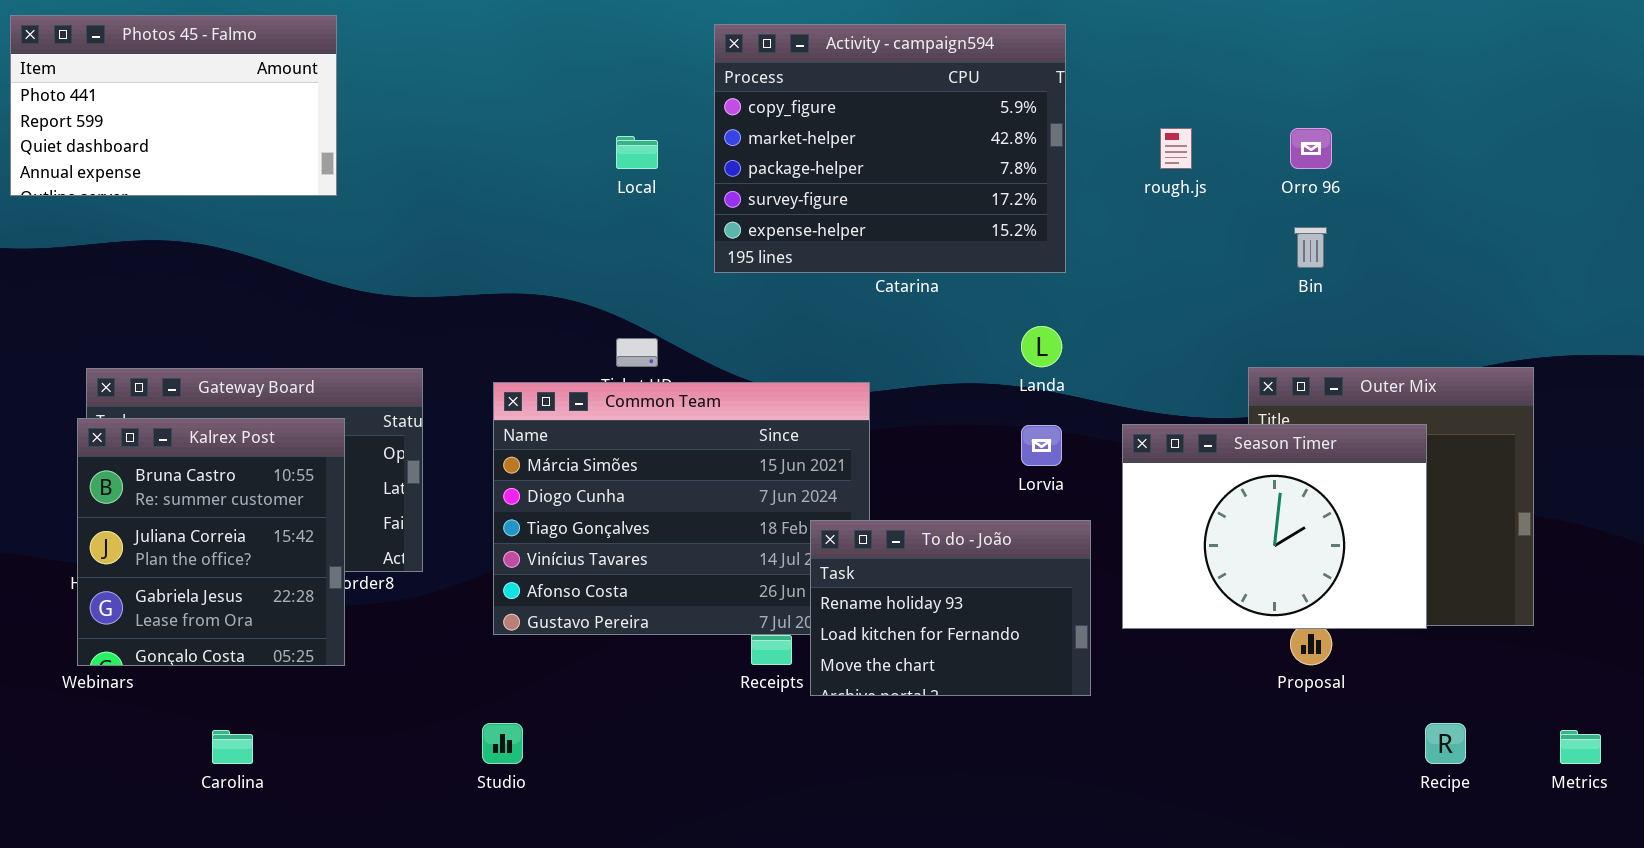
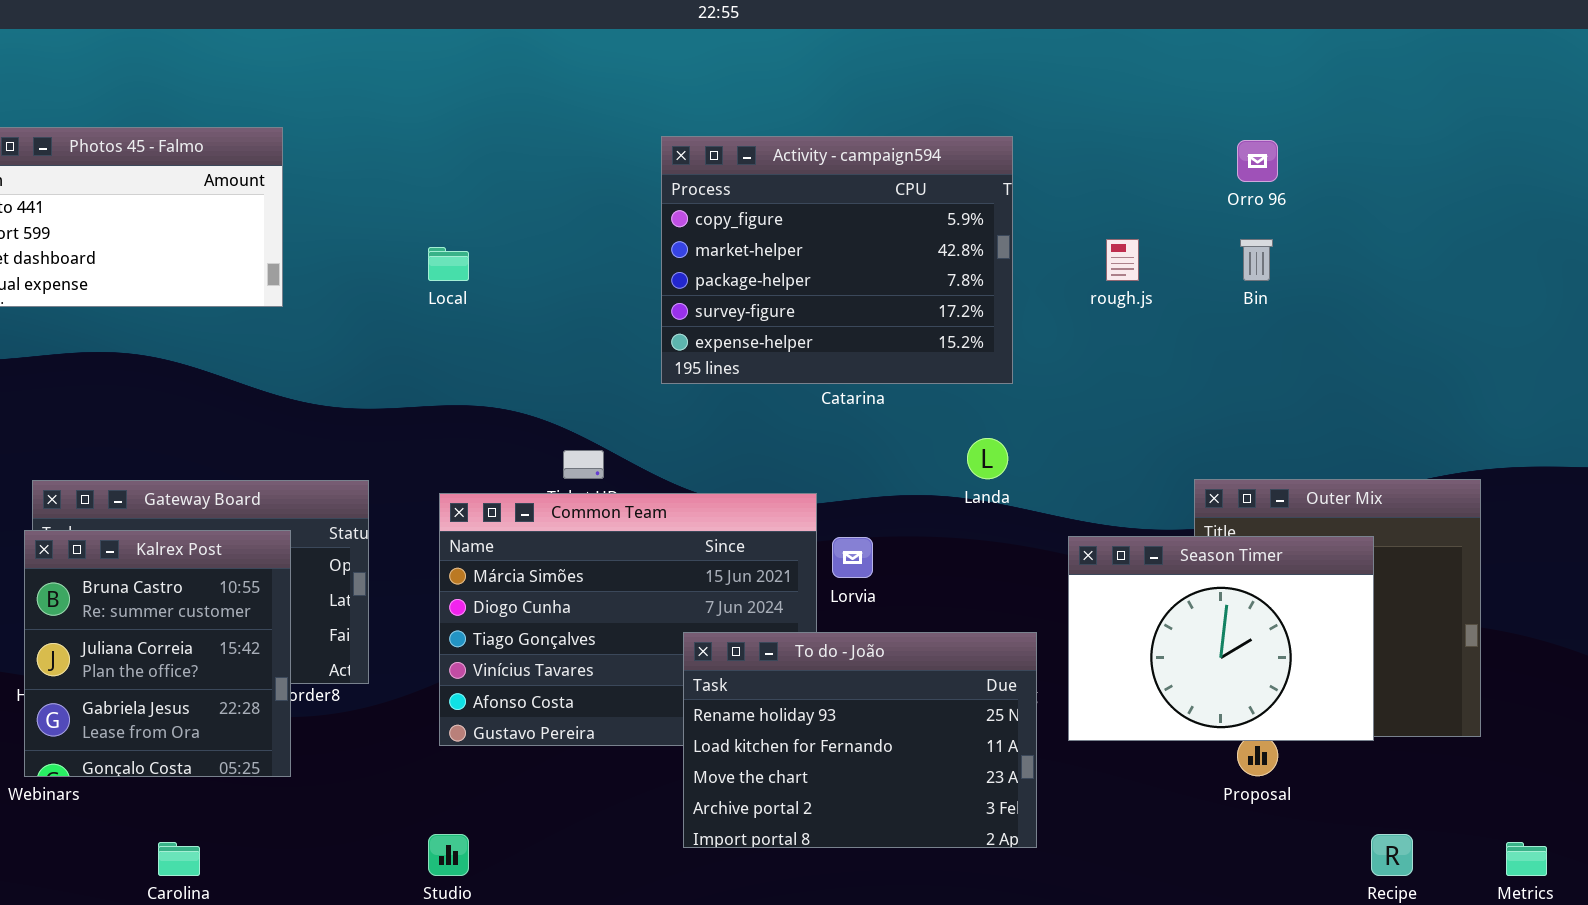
Orro 96: [1290,128,1332,169] -> [1237,140,1278,182], moved
Local: [616,136,658,169] -> [428,247,469,281], moved
Bin: [1294,227,1327,268] -> [1240,239,1273,281], moved
Lorvia: [1021,425,1062,466] -> [832,537,873,578], moved
To do - João: [810,520,1091,696] -> [683,632,1037,848], resized

